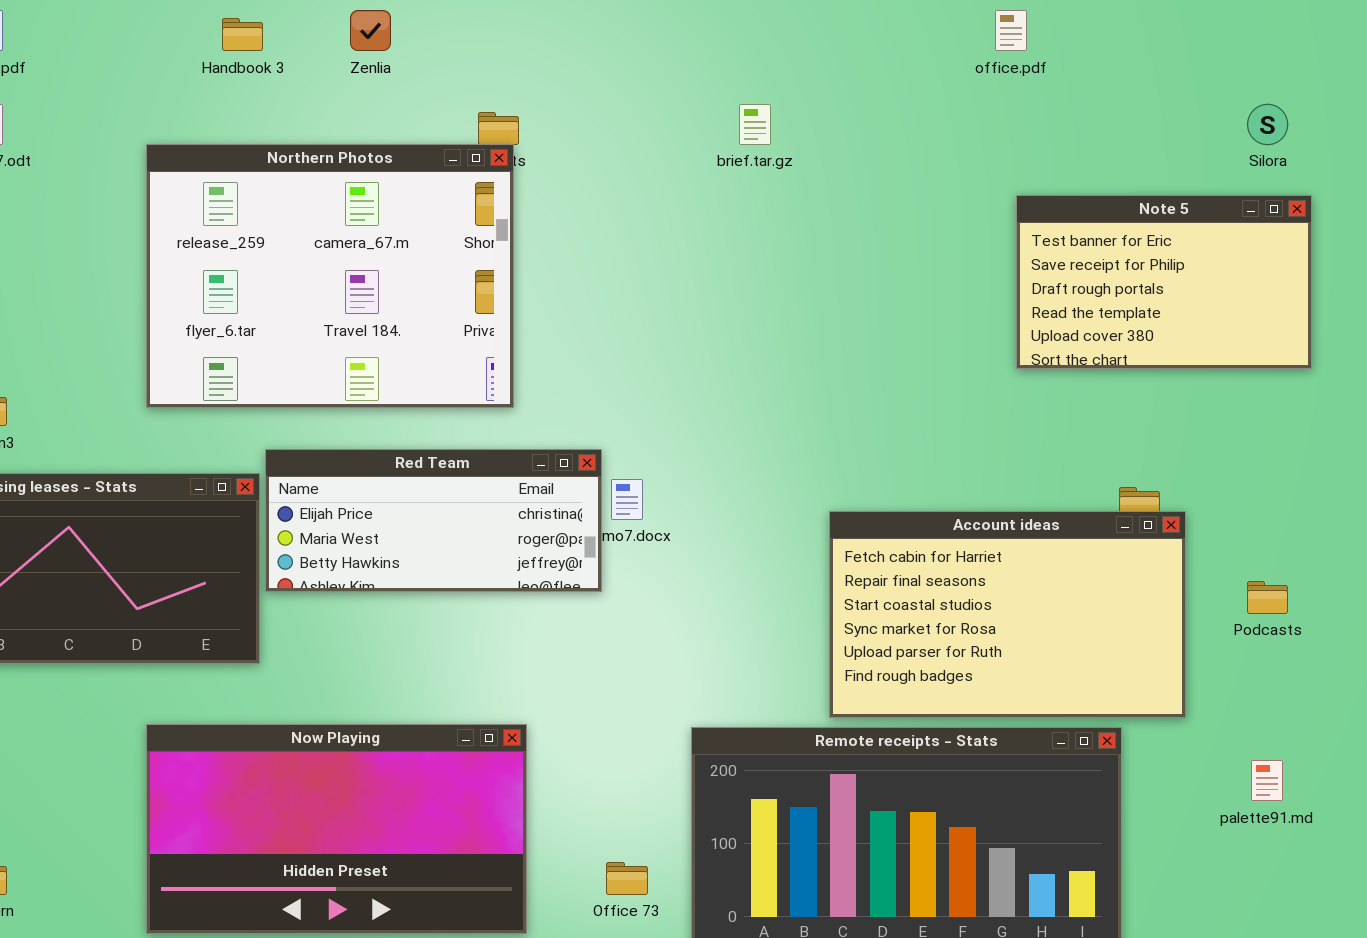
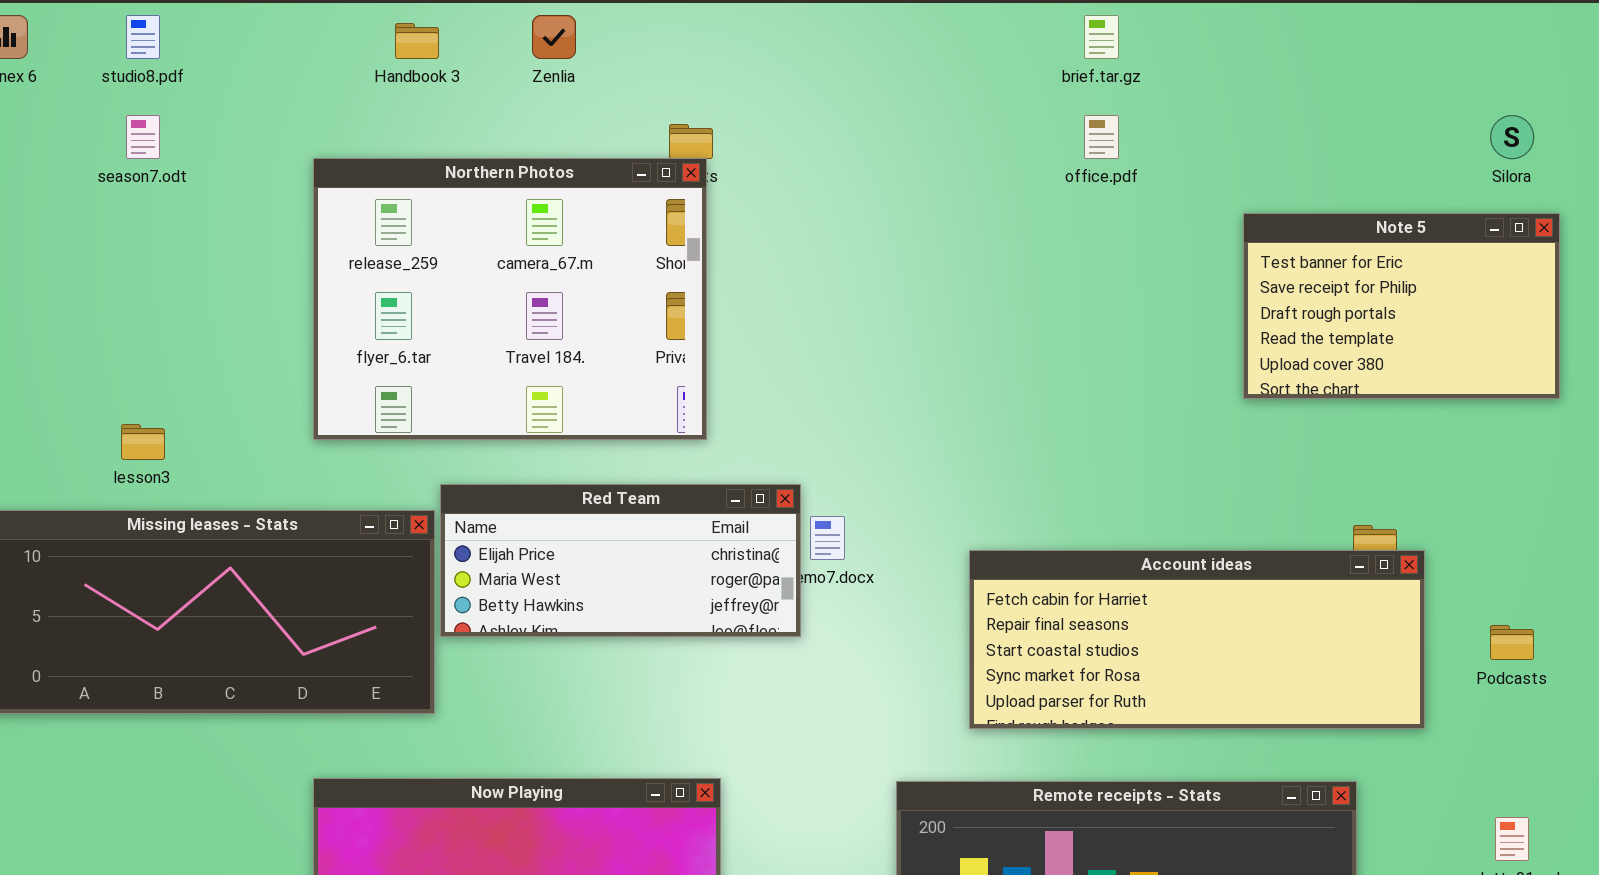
office.pdf: [995,10,1027,51] -> [1084,115,1119,159], moved
brief.tar.gz: [739,104,771,145] -> [1084,15,1119,59], moved
Account ideas: [829,511,1186,718] -> [969,550,1425,729], resized

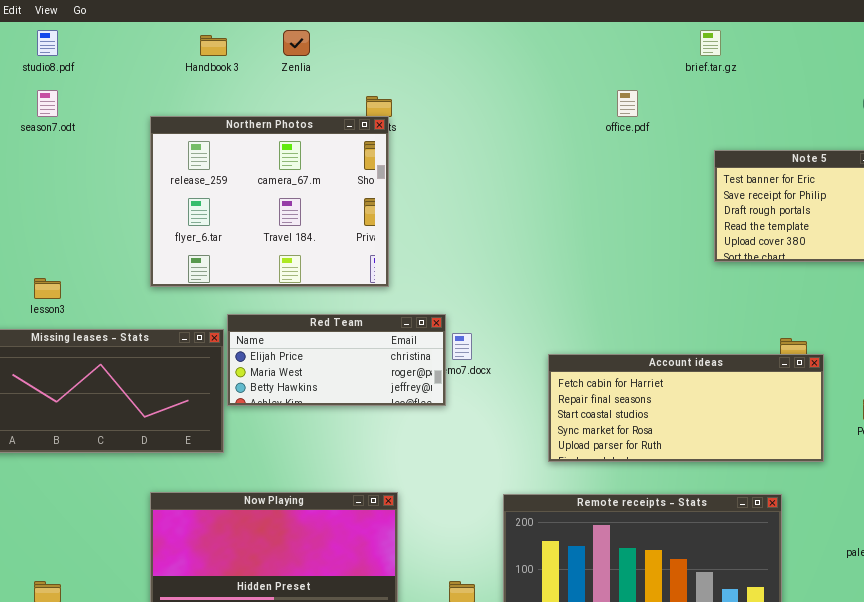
brief.tar.gz: [1084,15,1119,59] -> [700,30,721,56], moved

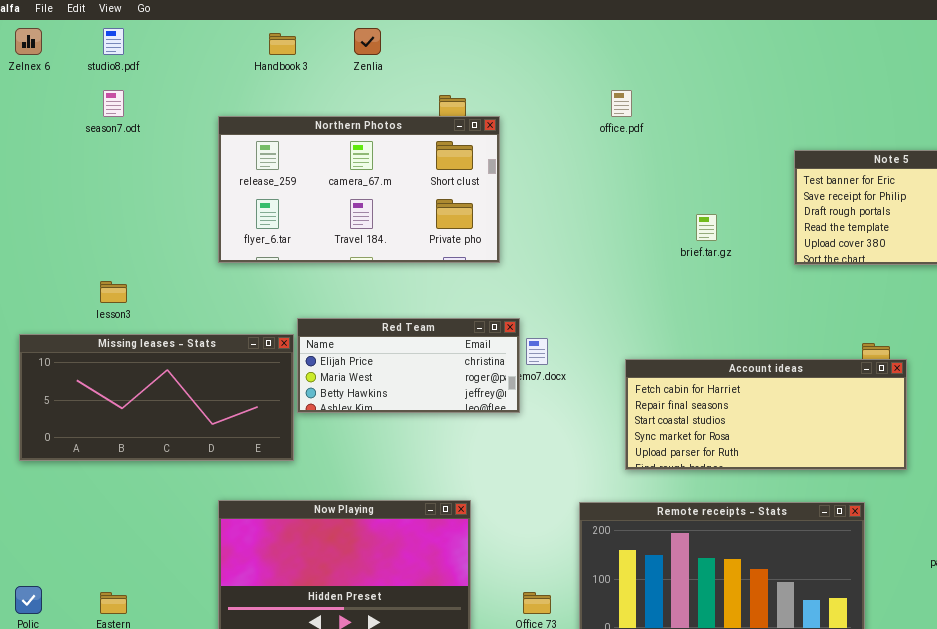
brief.tar.gz: [700,30,721,56] -> [696,214,717,241], moved
office.pdf: [617,90,638,117] -> [611,90,632,117], moved
Northern Photos: [150,116,389,287] -> [218,116,500,263], resized

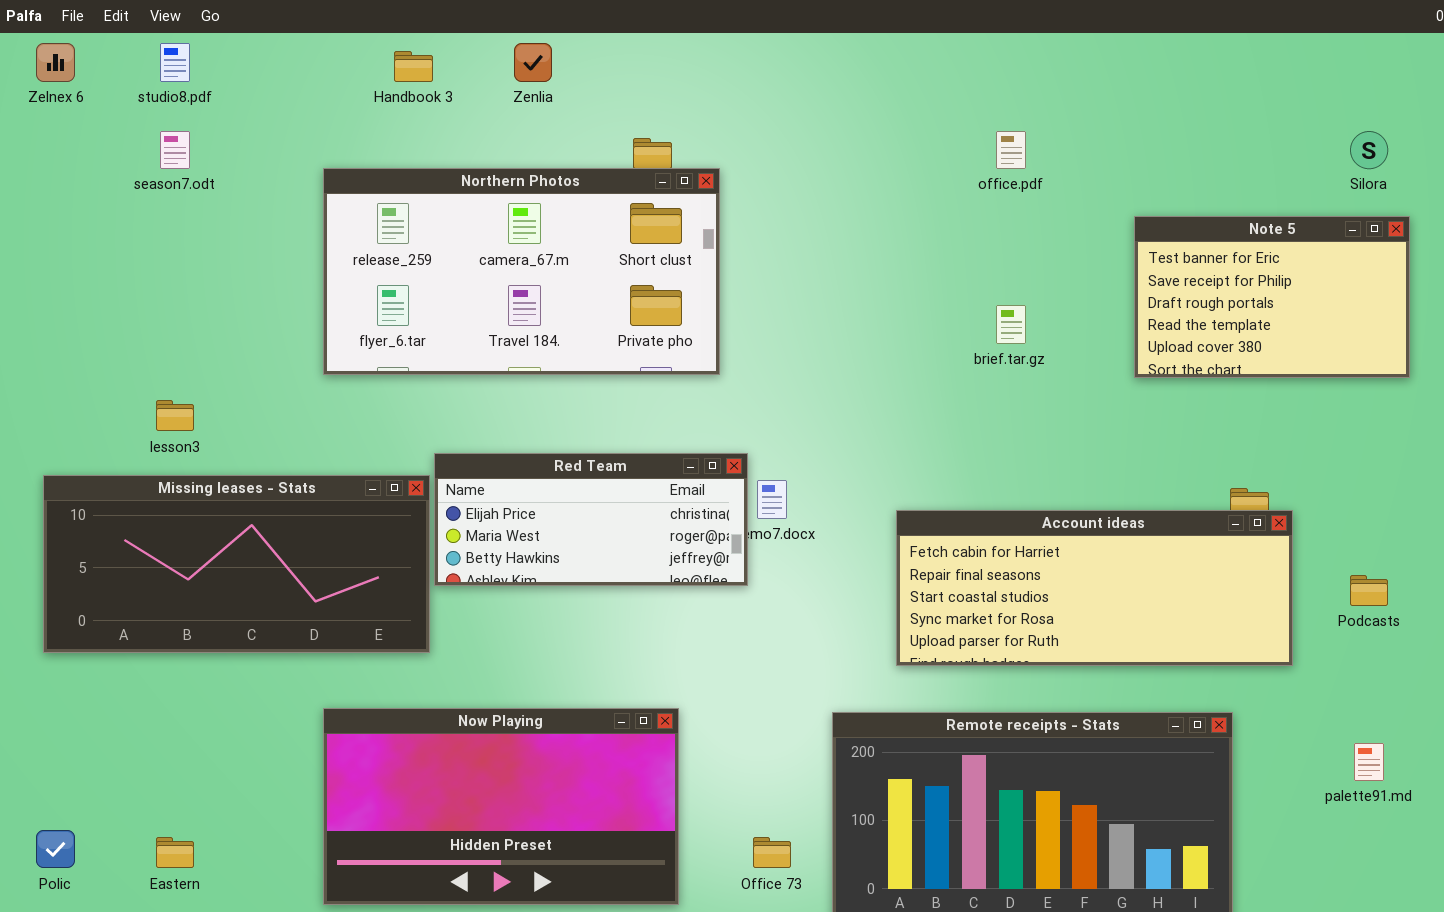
office.pdf: [611,90,632,117] -> [996,131,1026,169], moved

